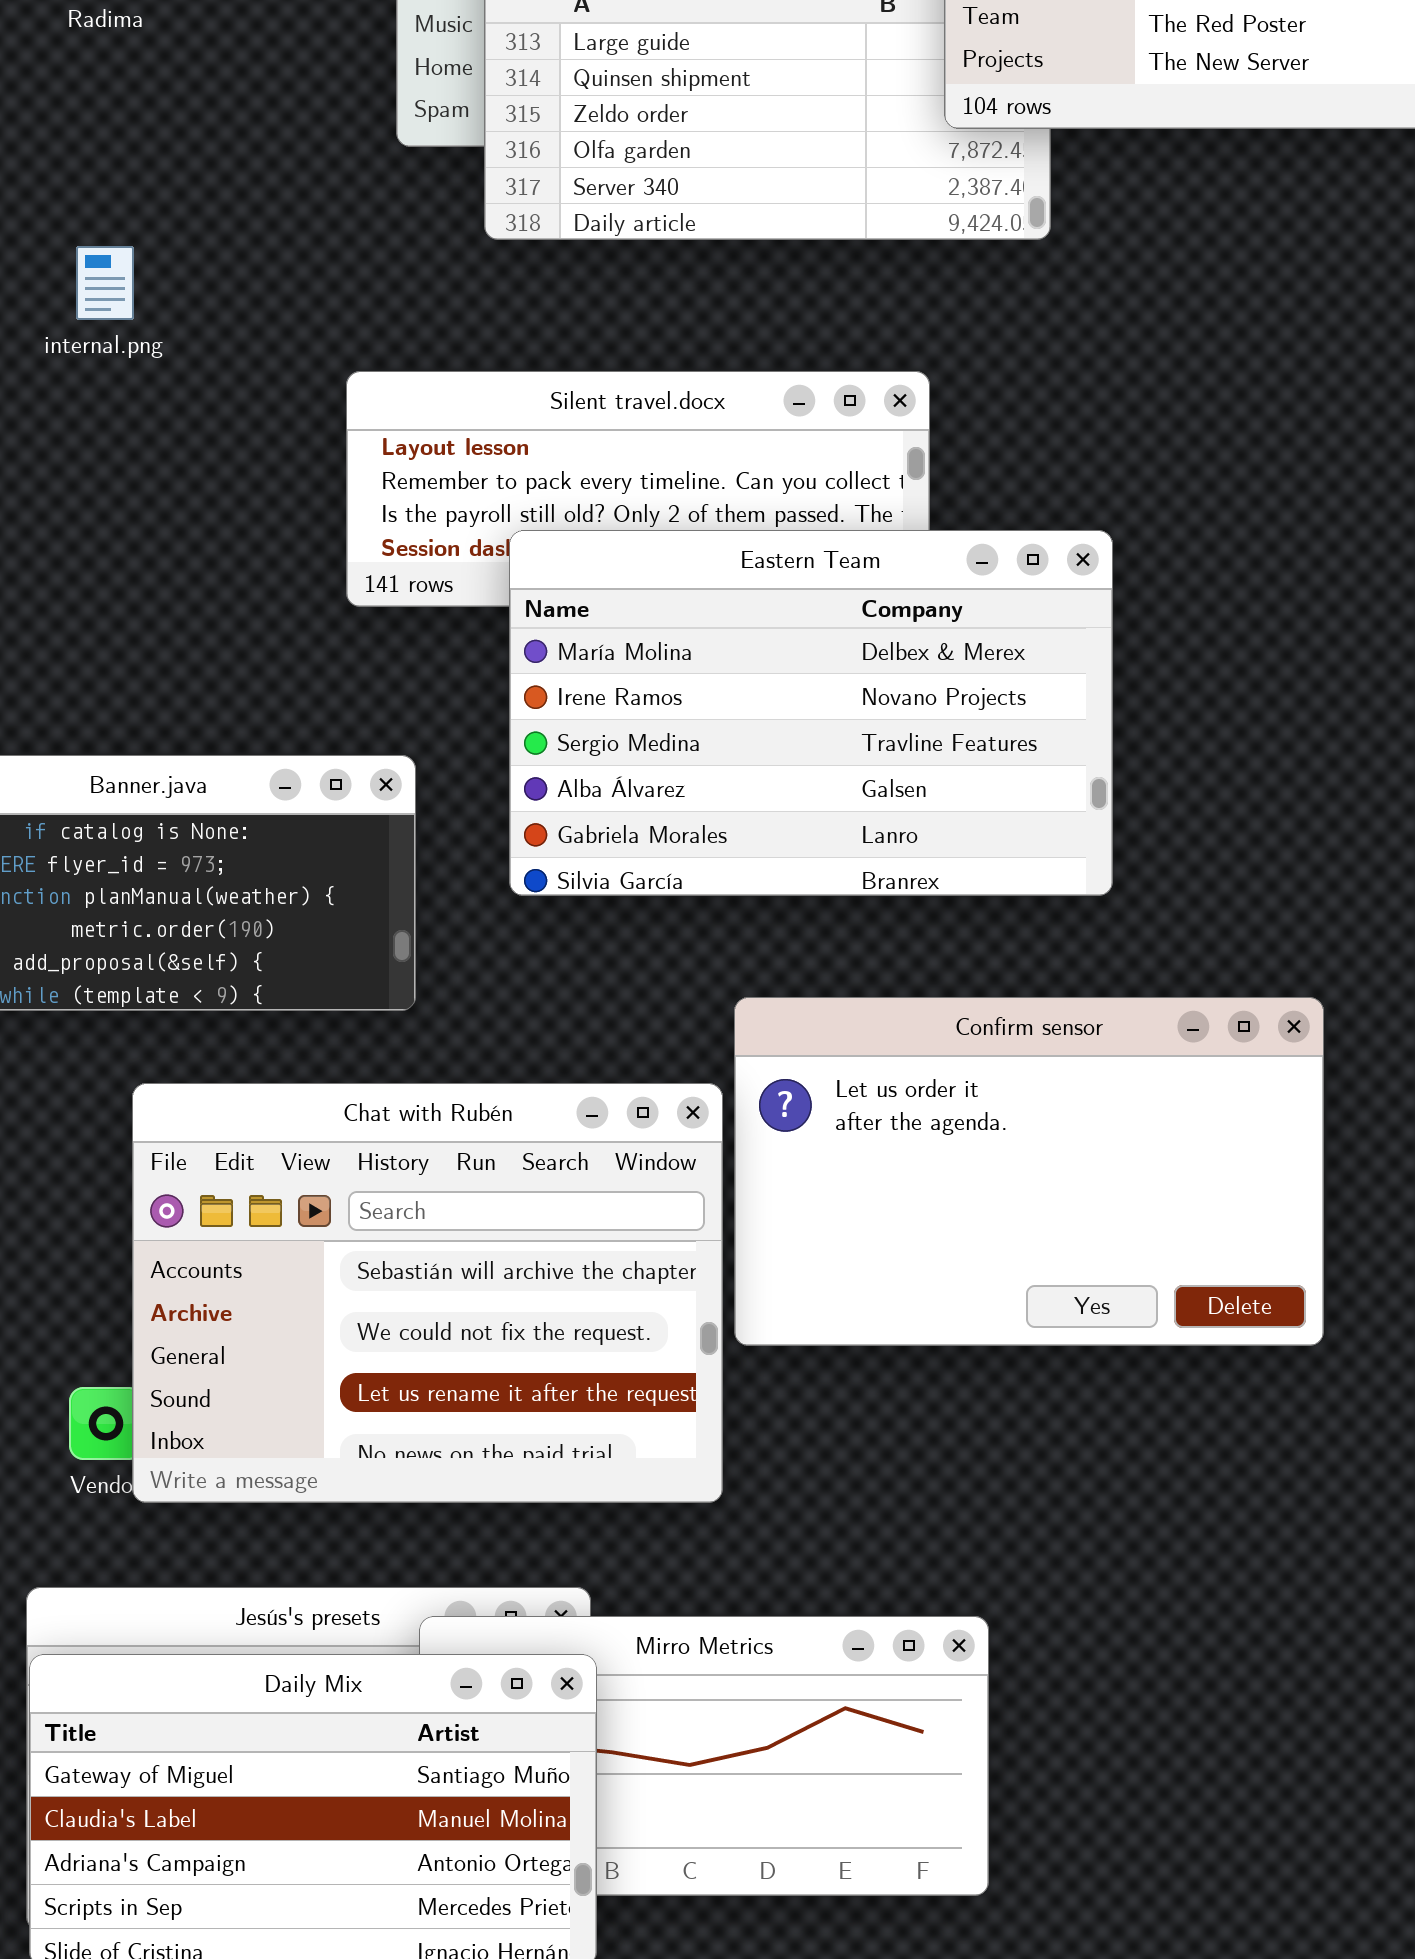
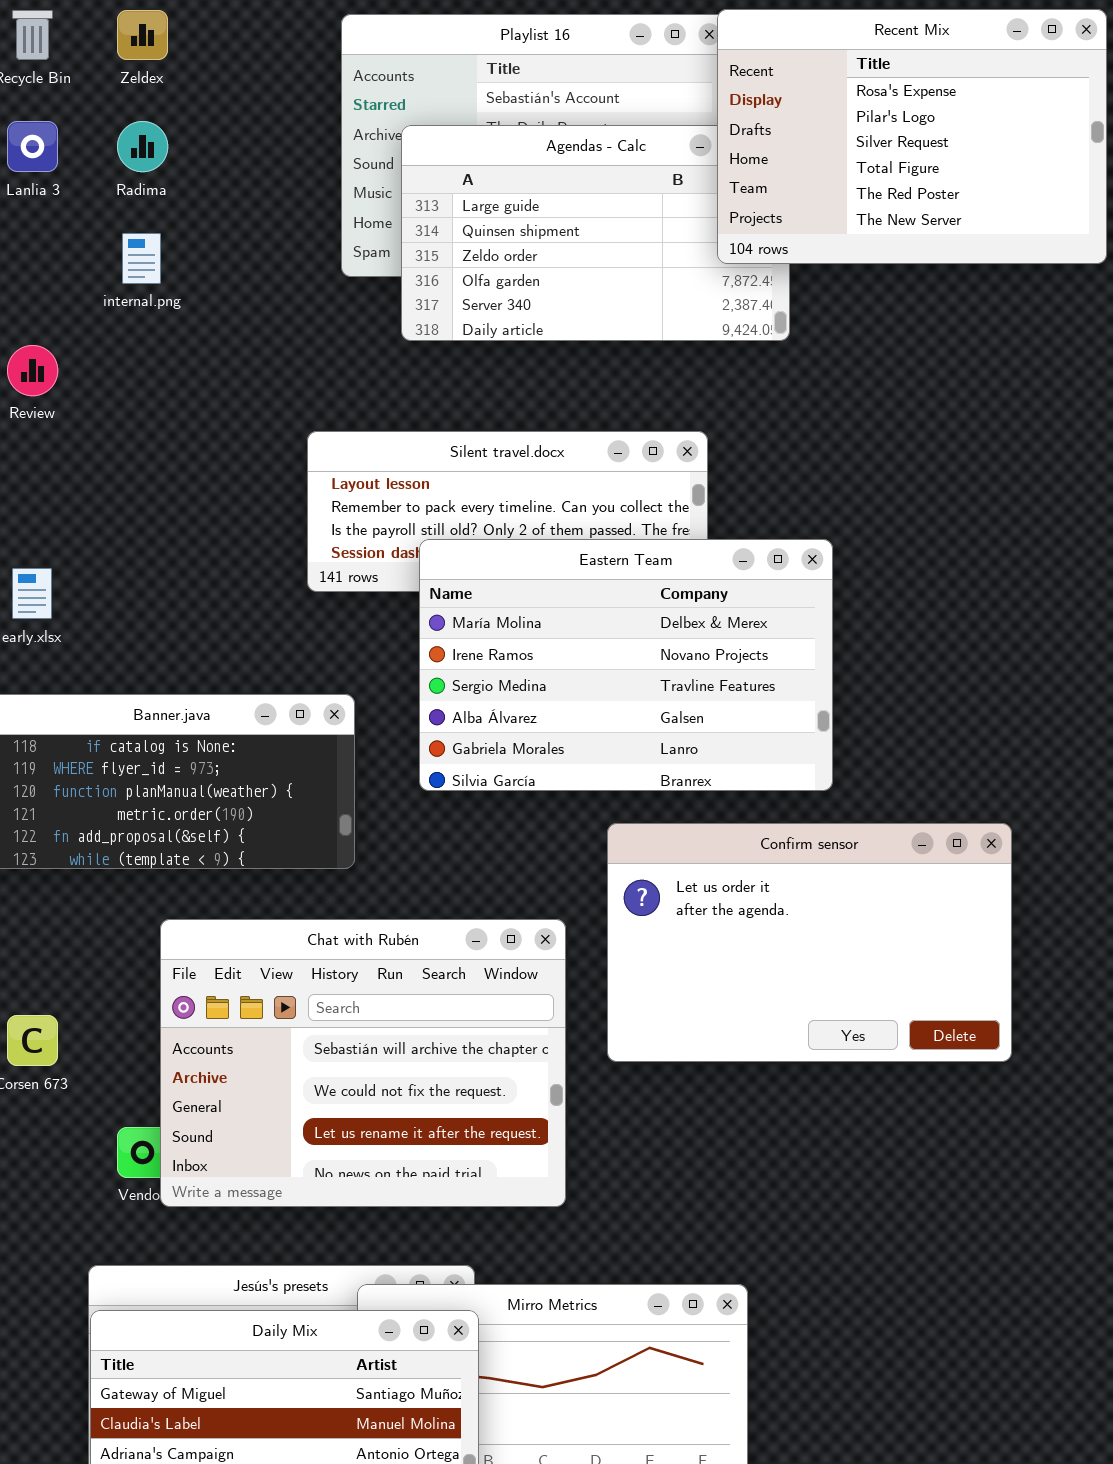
internal.png: [76,246,134,320] -> [122,233,161,284], moved
Confirm sensor: [734,997,1324,1346] -> [607,823,1012,1062], moved

